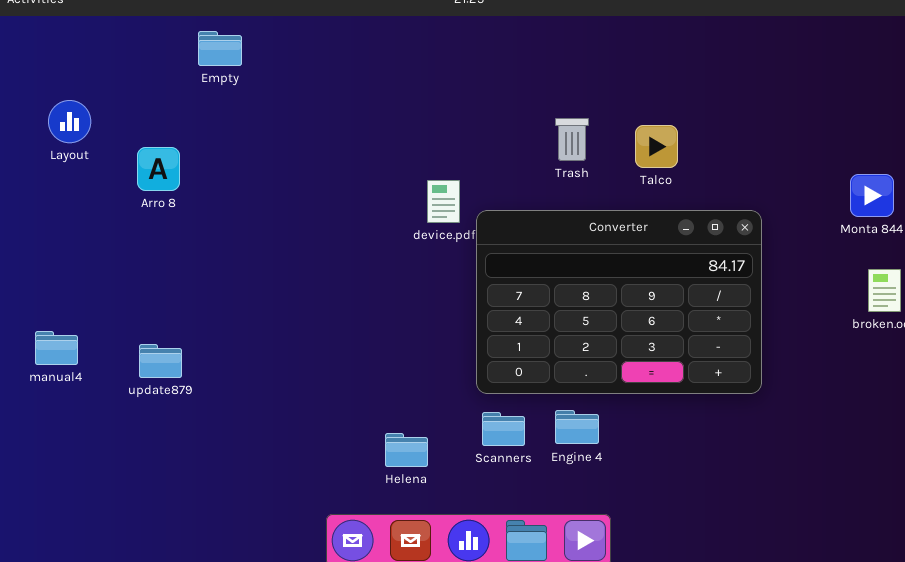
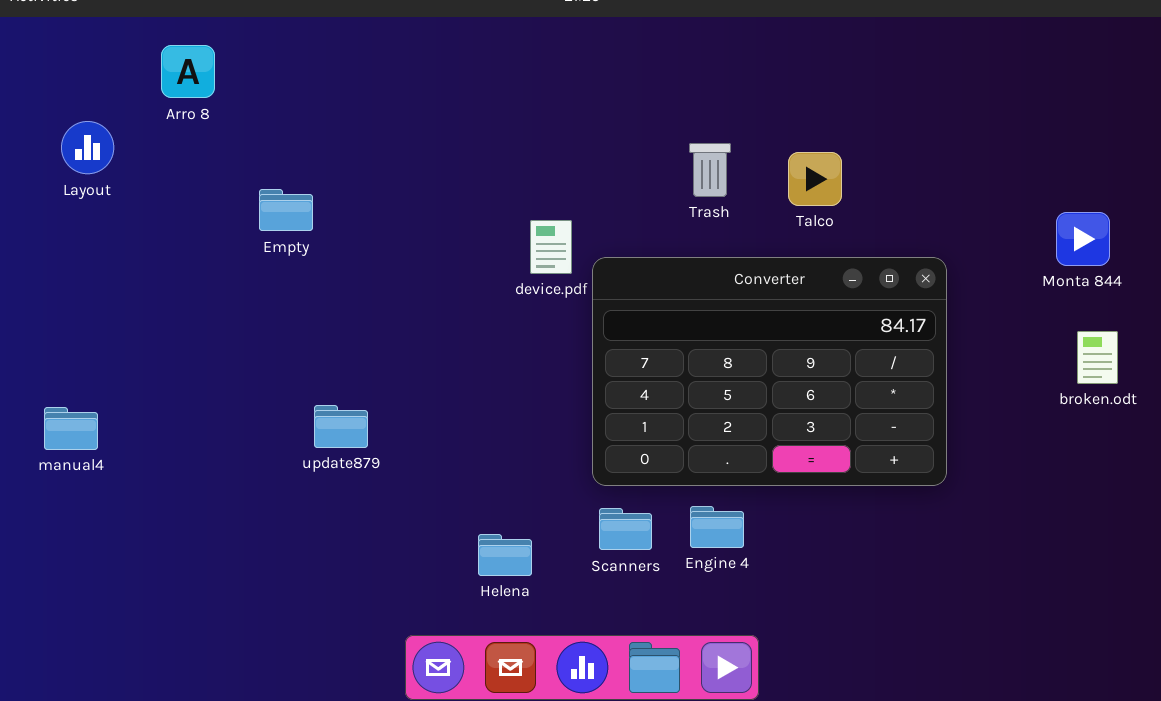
Empty: [198,31,242,66] -> [259,189,313,231], moved
Arro 8: [137,147,180,191] -> [161,45,215,98], moved
update879: [139,344,182,378] -> [314,405,368,448], moved

